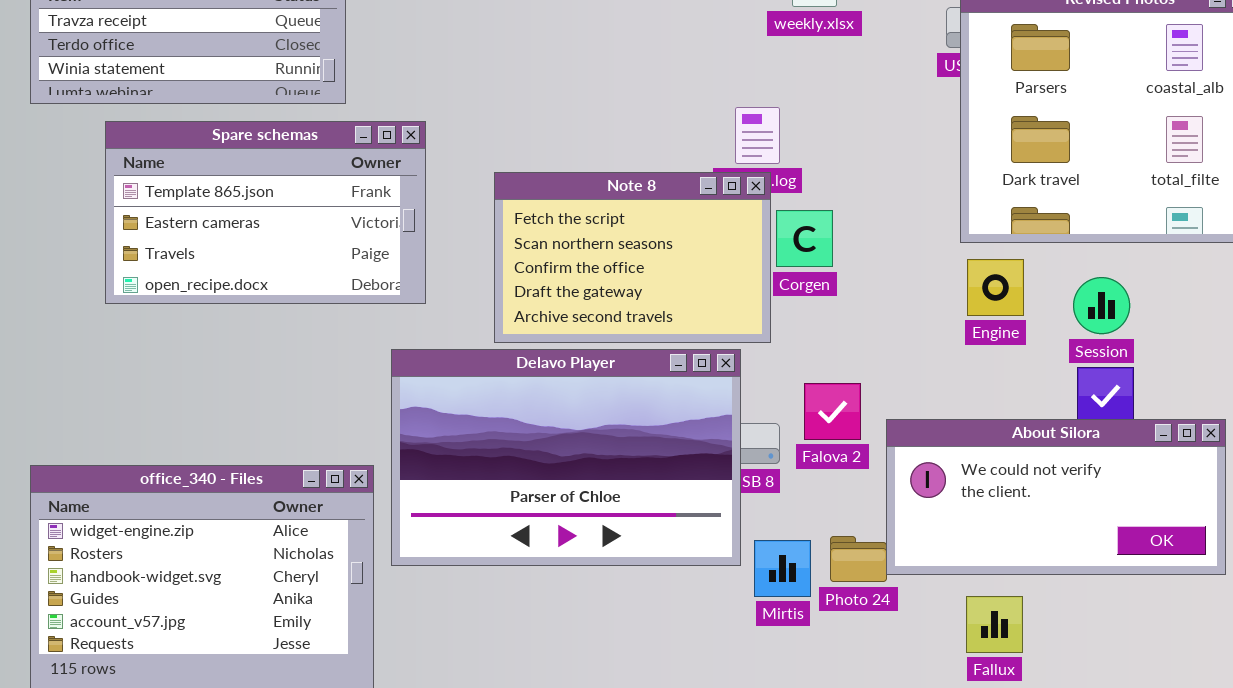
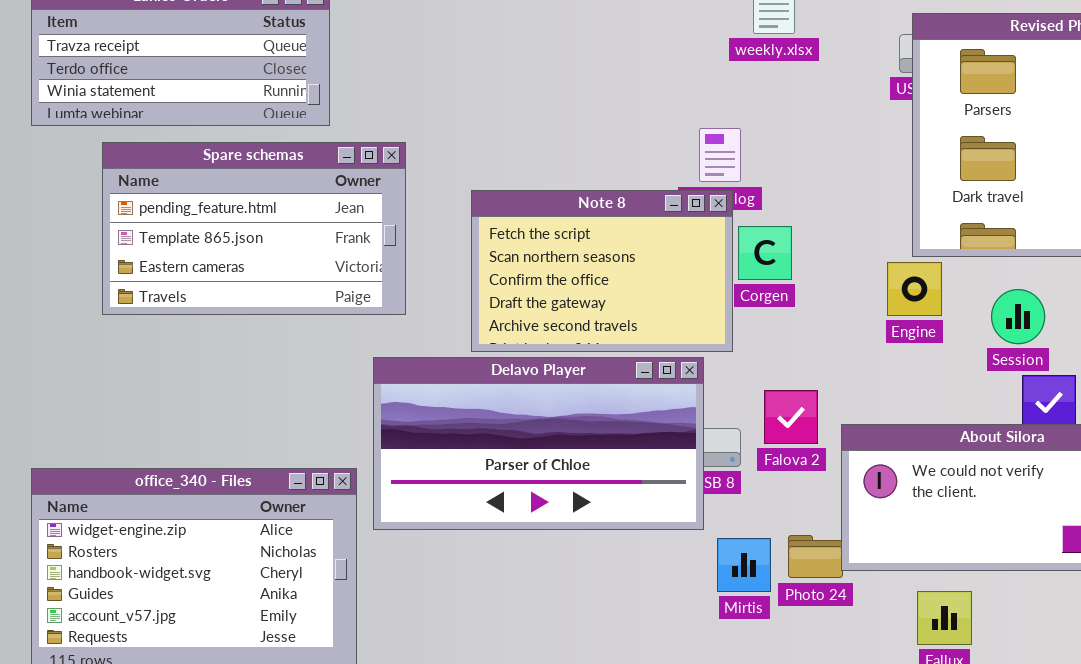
Spare schemas: [105,121,426,304] -> [102,142,406,315], scrolled up 1 row
Engine: [967,259,1024,316] -> [887,262,942,316], moved
Session: [1073,277,1130,334] -> [991,289,1045,344], moved
Delavo Player: [391,349,741,566] -> [373,357,704,530], resized

